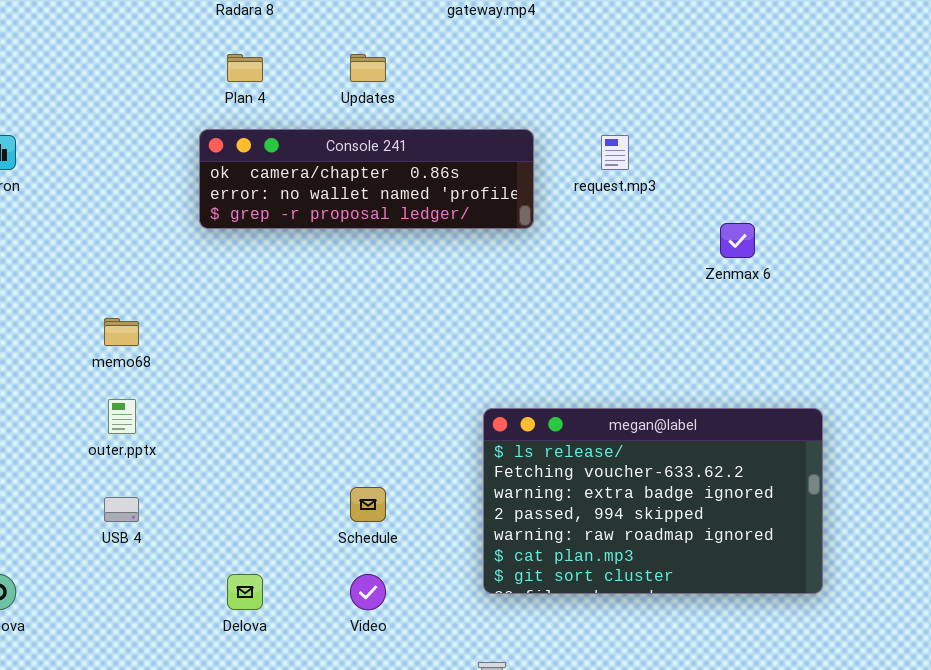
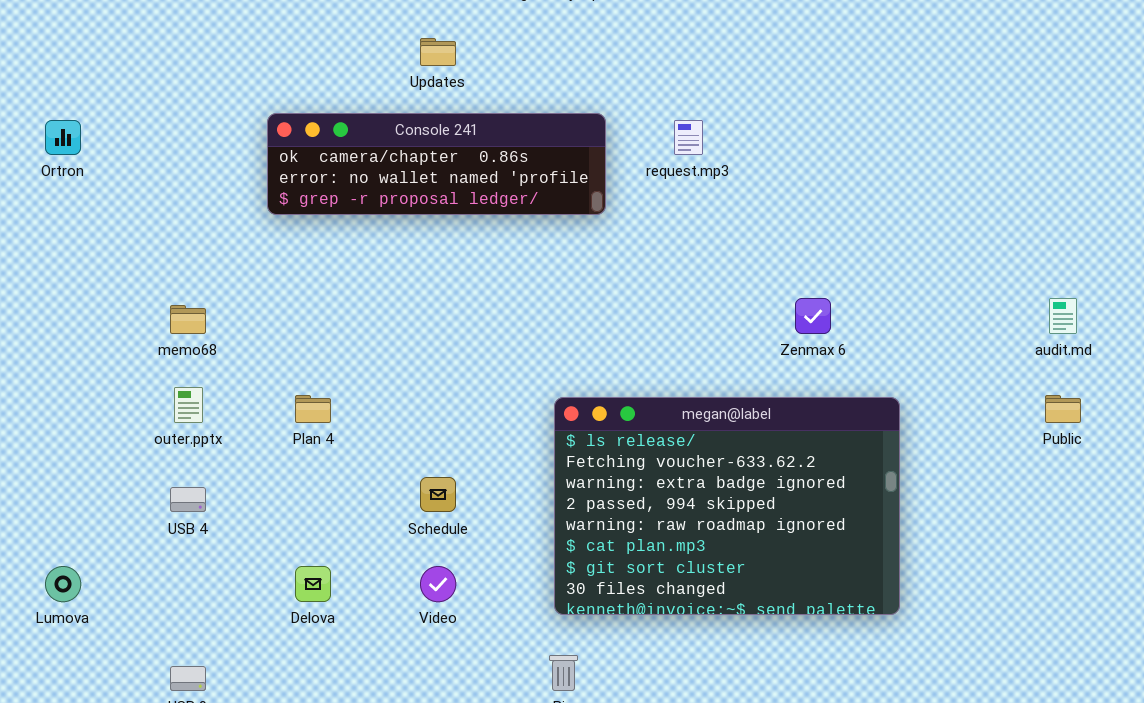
Plan 4: [227,54,263,82] -> [295,395,331,423], moved
Zenmax 6: [720,223,755,258] -> [795,298,831,334], moved
megan@label: [483,408,823,594] -> [554,397,900,615], resized

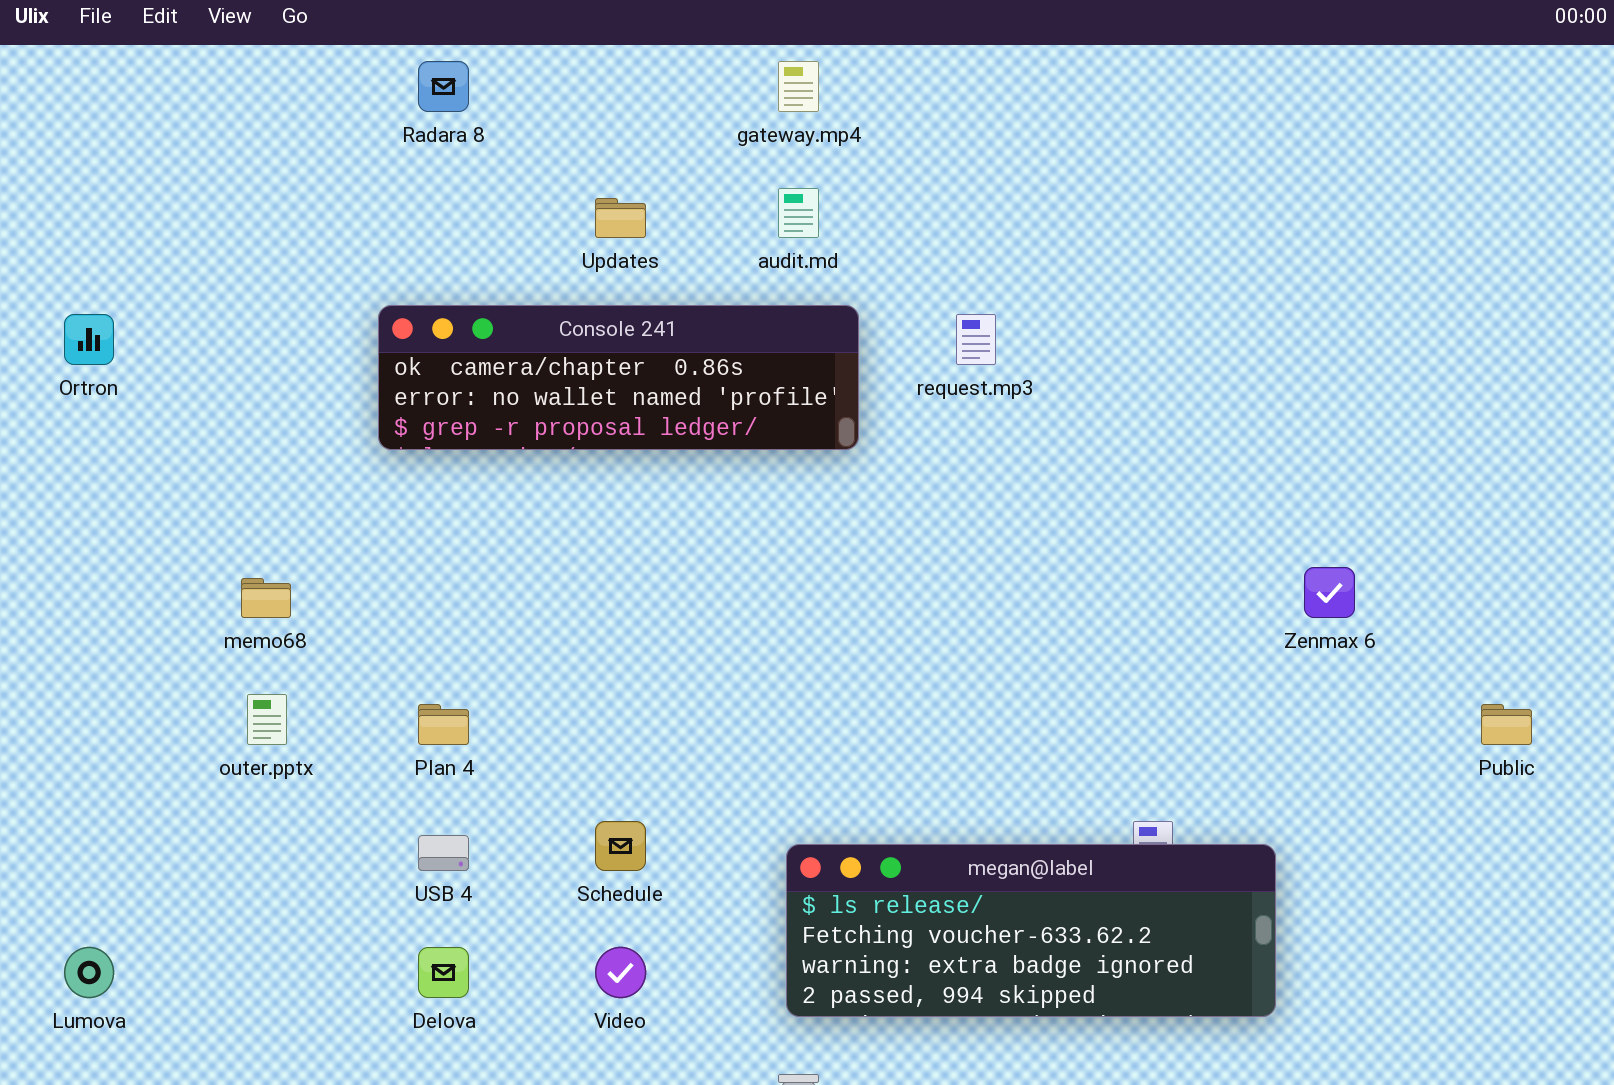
Zenmax 6: [795,298,831,334] -> [1304,567,1355,618], moved
audit.md: [1049,298,1077,334] -> [778,188,819,238], moved
megan@label: [554,397,900,615] -> [786,844,1276,1017], resized
USB 4: [170,487,206,512] -> [418,835,469,871], moved

